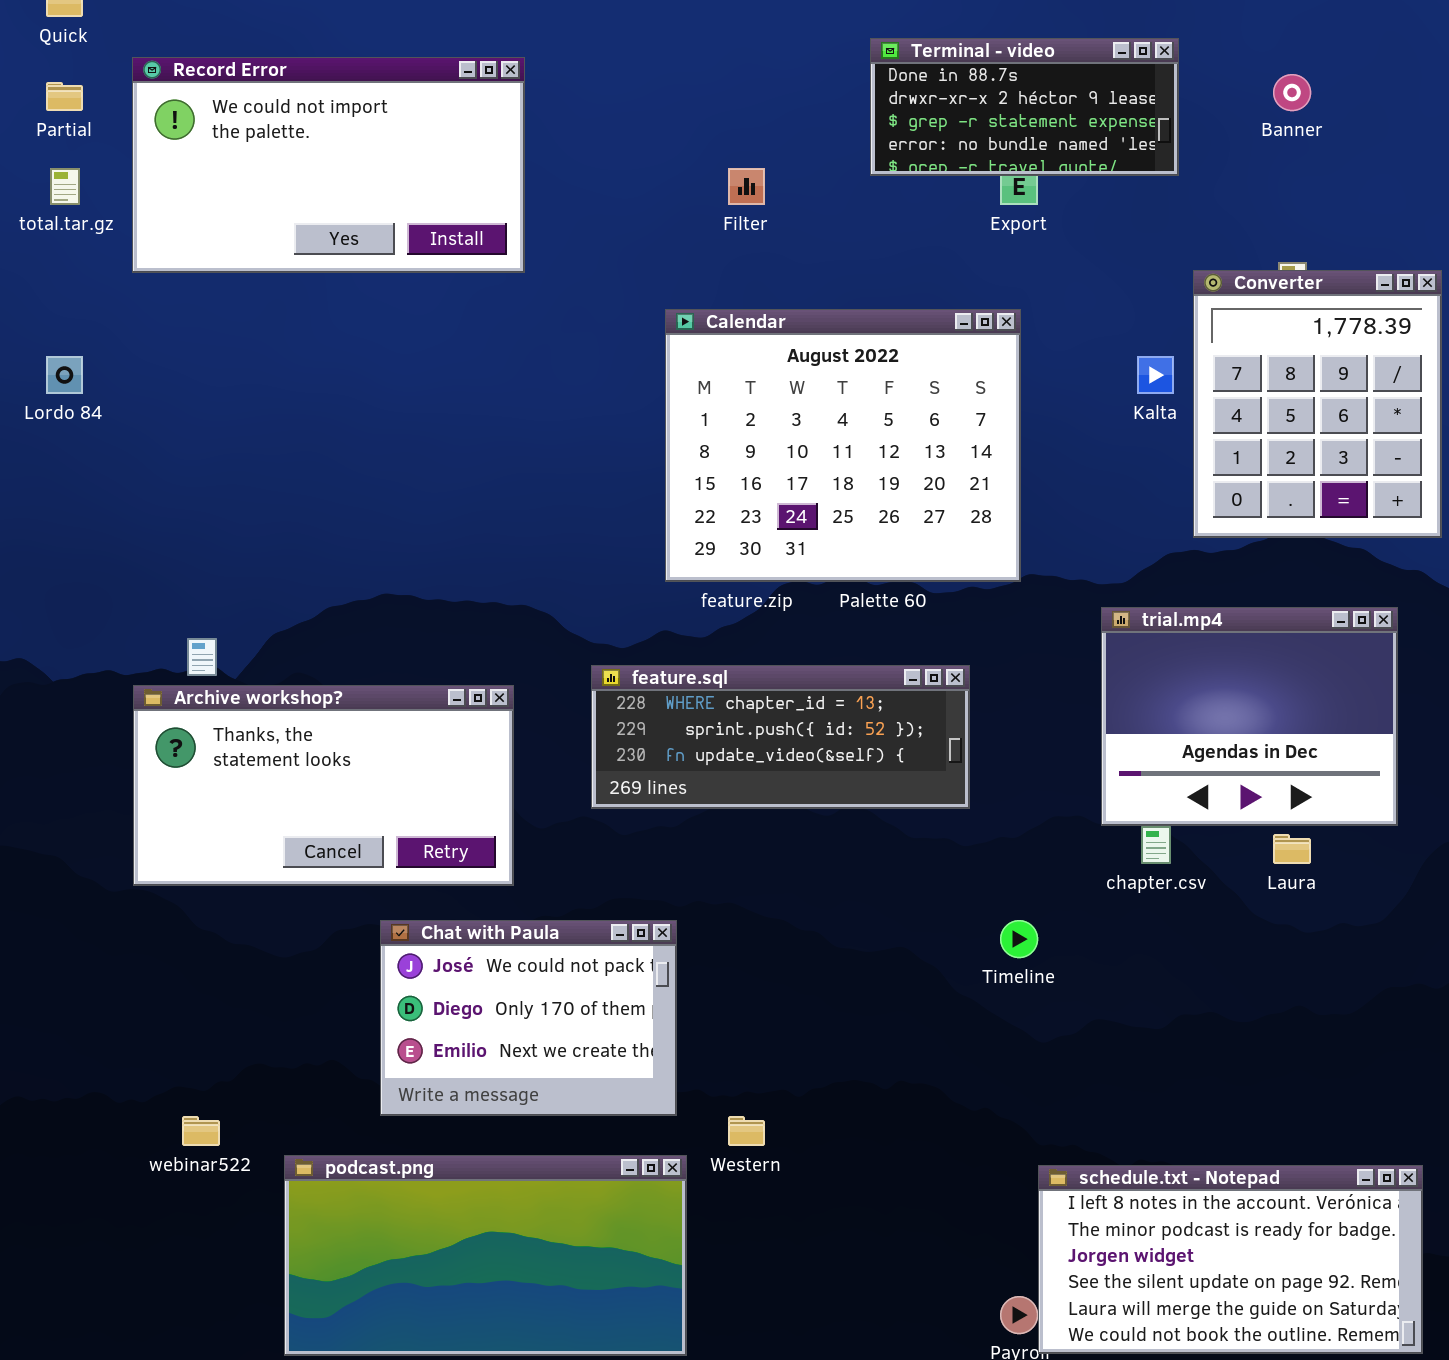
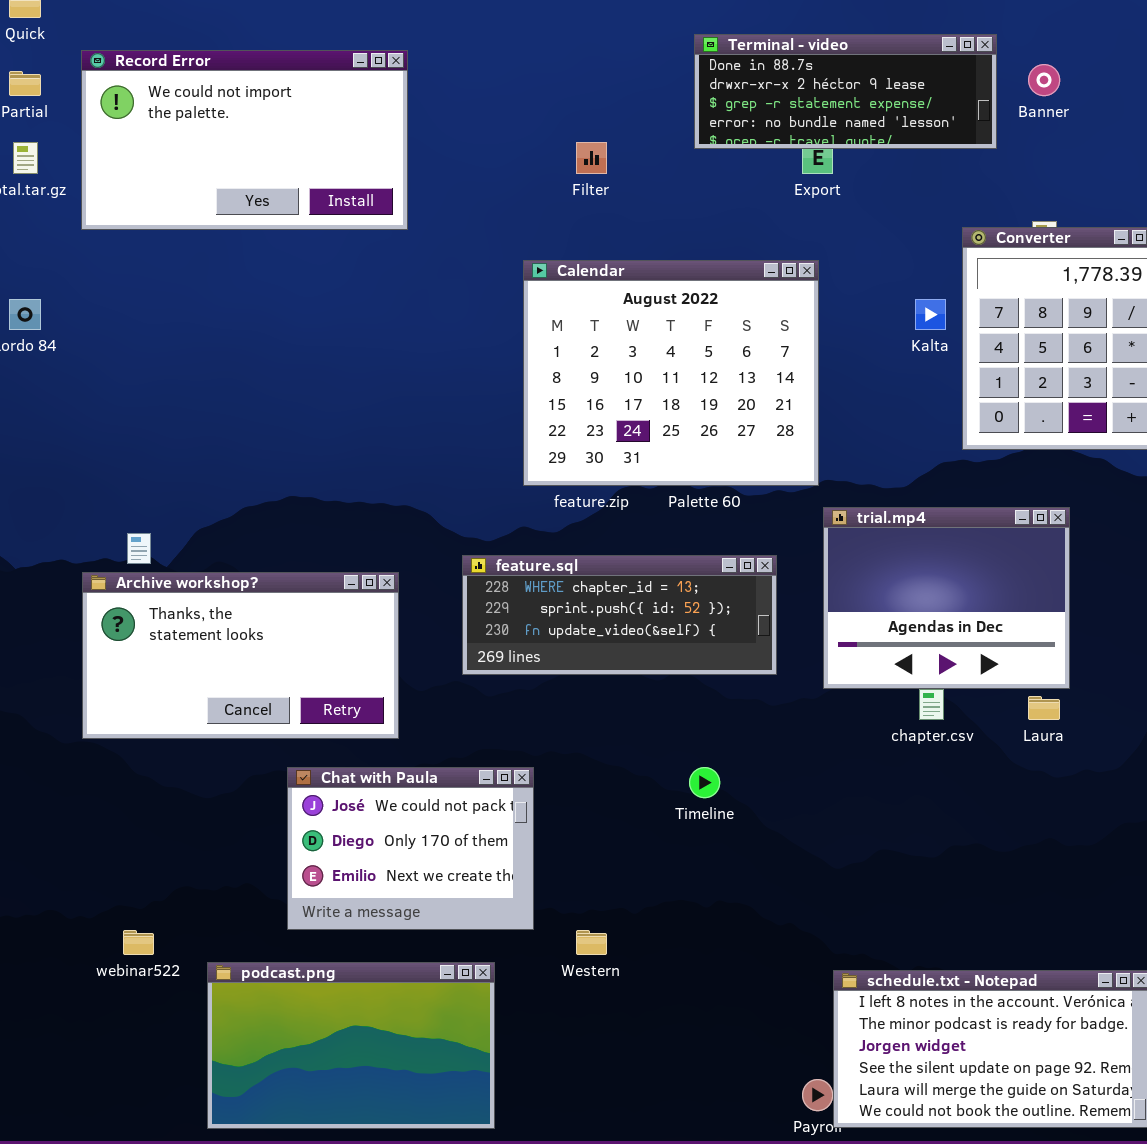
Terminal - video: [870,38,1179,176] -> [694,34,997,149], resized
trial.mp4: [1101,607,1398,826] -> [823,507,1070,689], moved
Timeline: [1000,920,1038,958] -> [689,767,720,798], moved
podcast.png: [284,1155,687,1356] -> [207,962,495,1129], resized

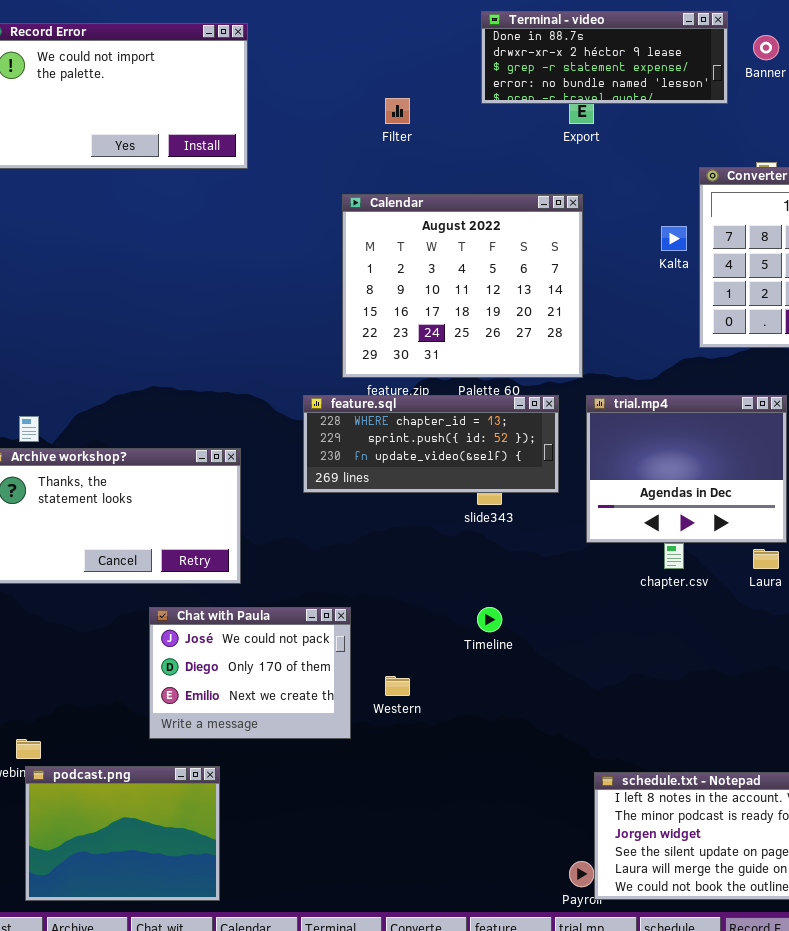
feature.sql: [462,555,777,675] -> [303,395,559,493], moved
Western: [576,930,607,955] -> [385,676,410,696], moved
podcast.png: [207,962,495,1129] -> [25,766,220,901], moved, resized

